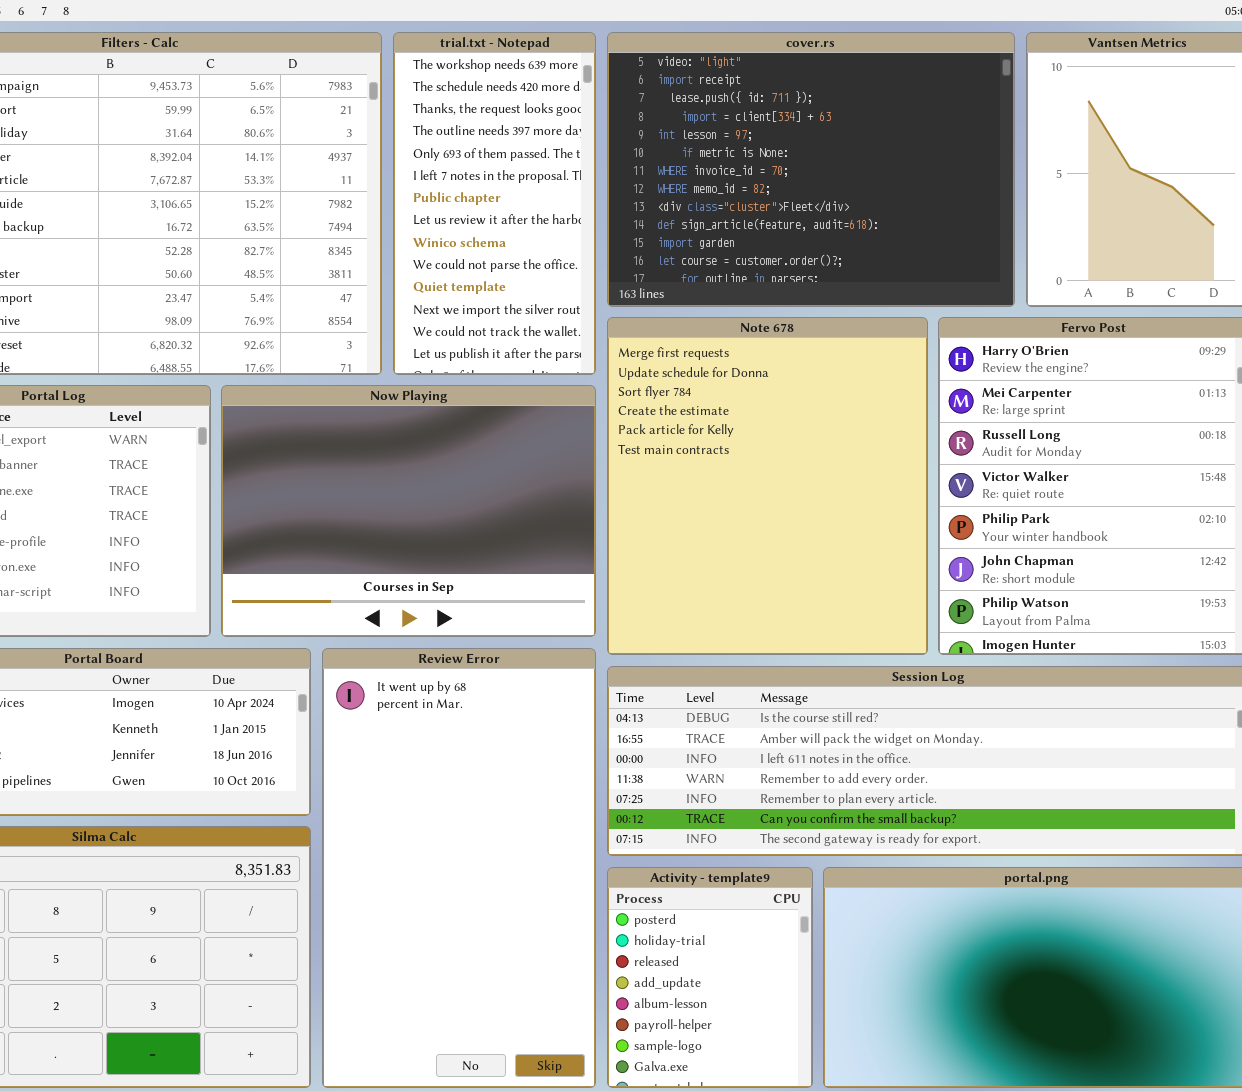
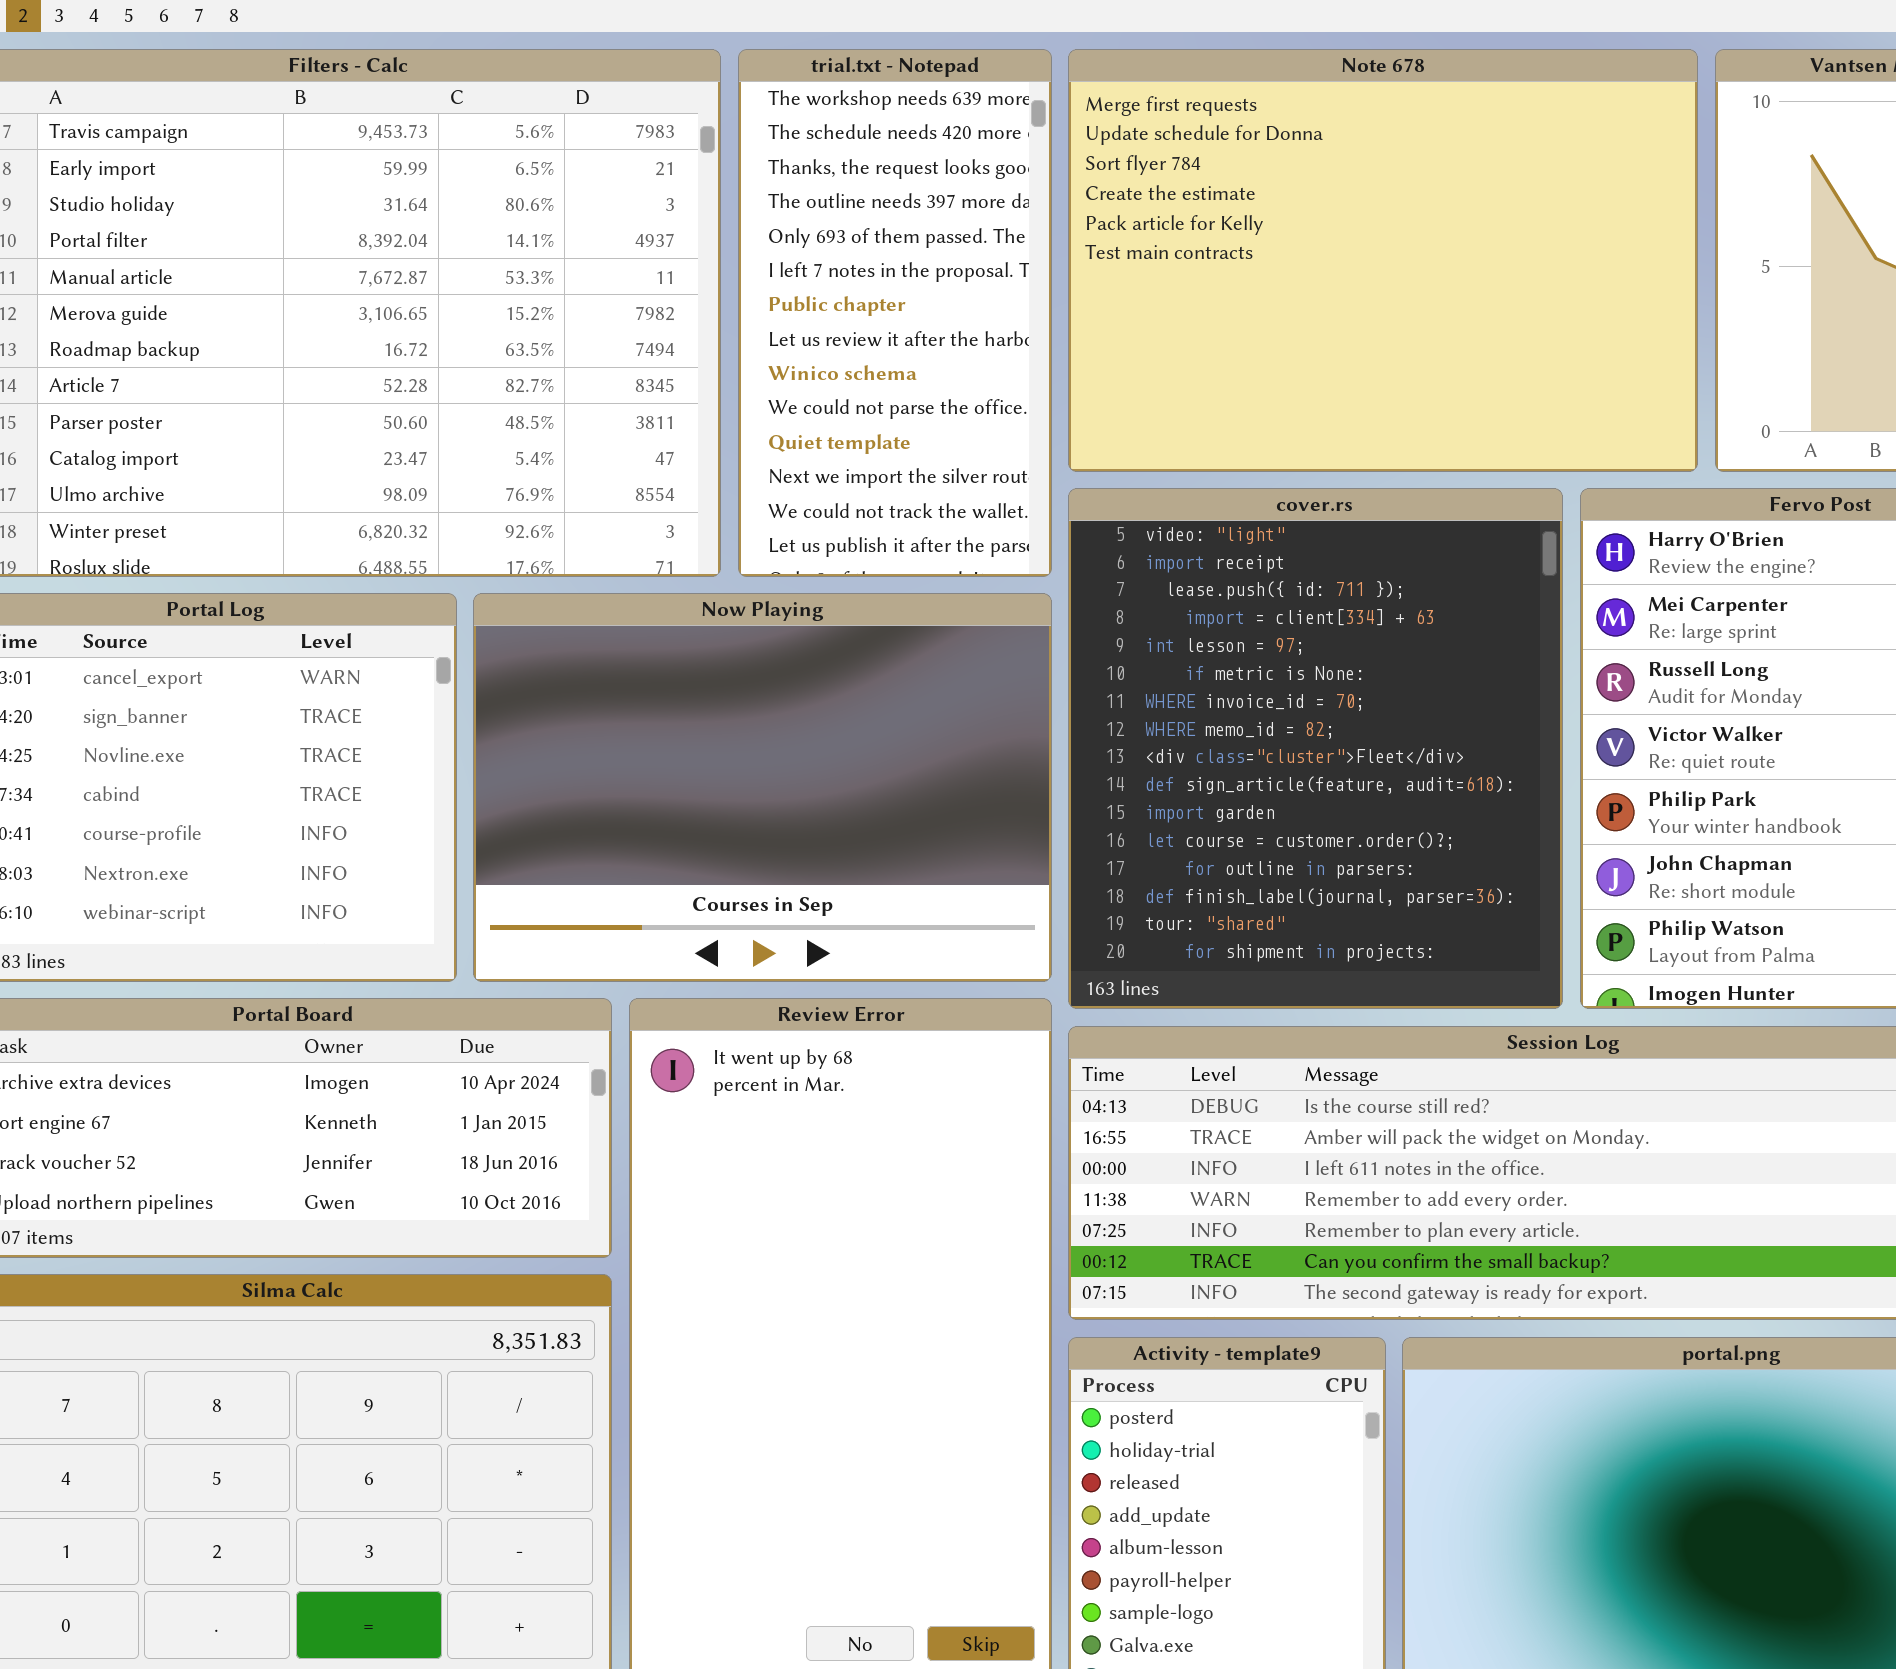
cover.rs: [607,32,1015,307] -> [1068,488,1563,1009], moved, resized
Note 678: [607,317,928,655] -> [1068,49,1698,472], moved, resized

